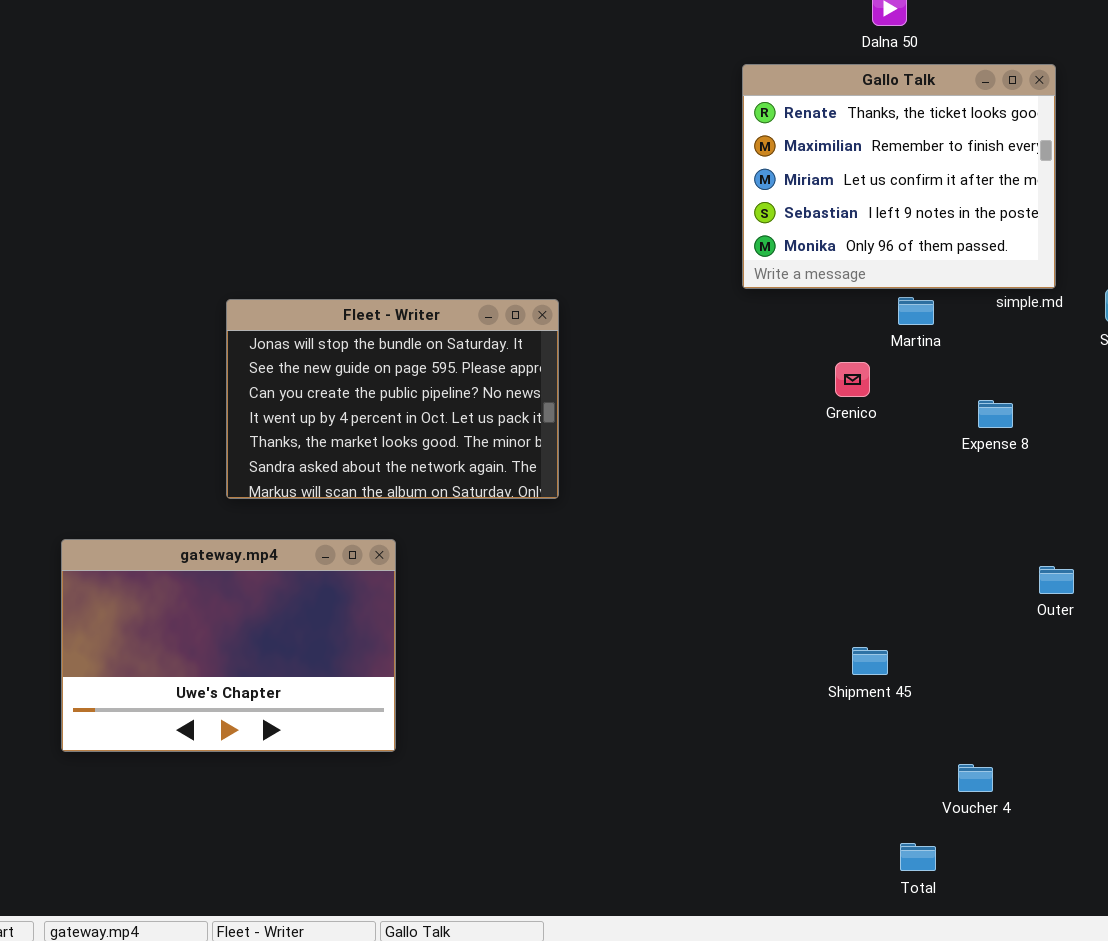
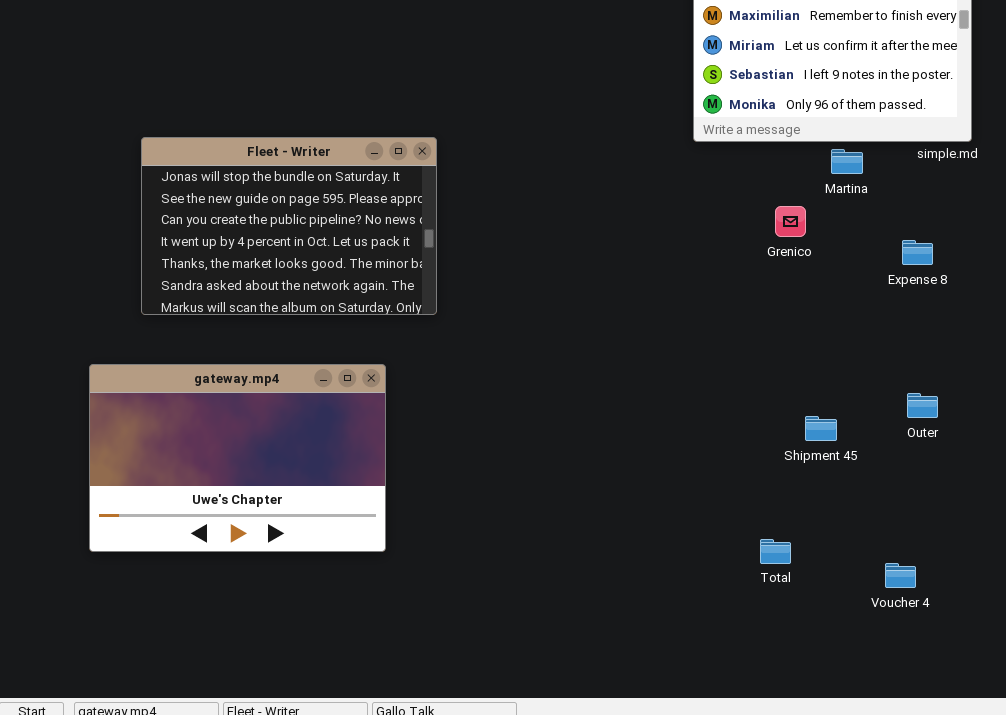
Fleet - Writer: [226,299,559,499] -> [141,137,437,315], moved
Outer: [1039,566,1074,594] -> [907,393,938,418], moved
Shipment 45: [852,647,888,675] -> [805,416,837,441], moved
Total: [900,843,936,871] -> [760,539,791,564], moved

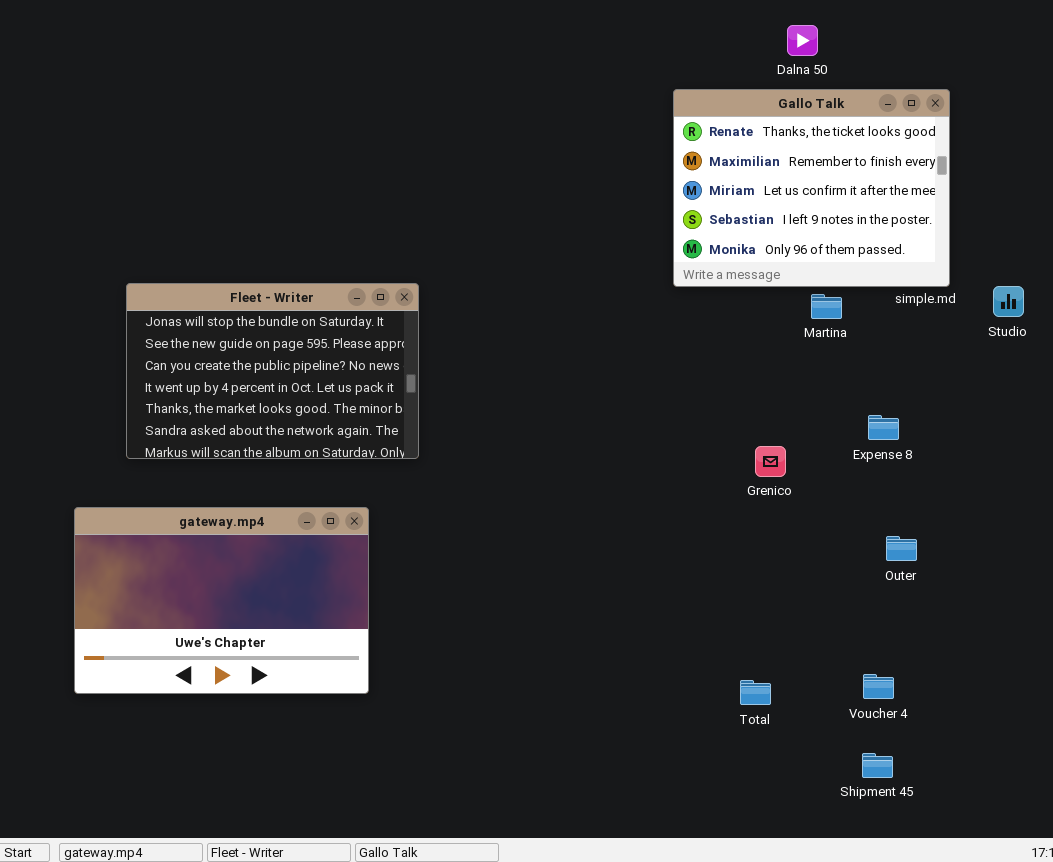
Grenico: [775,206,806,237] -> [755,446,786,477], moved
Expense 8: [902,240,933,265] -> [868,415,899,440], moved
Shipment 45: [805,416,837,441] -> [862,753,893,778], moved
Voucher 4: [885,563,916,588] -> [863,674,894,699], moved

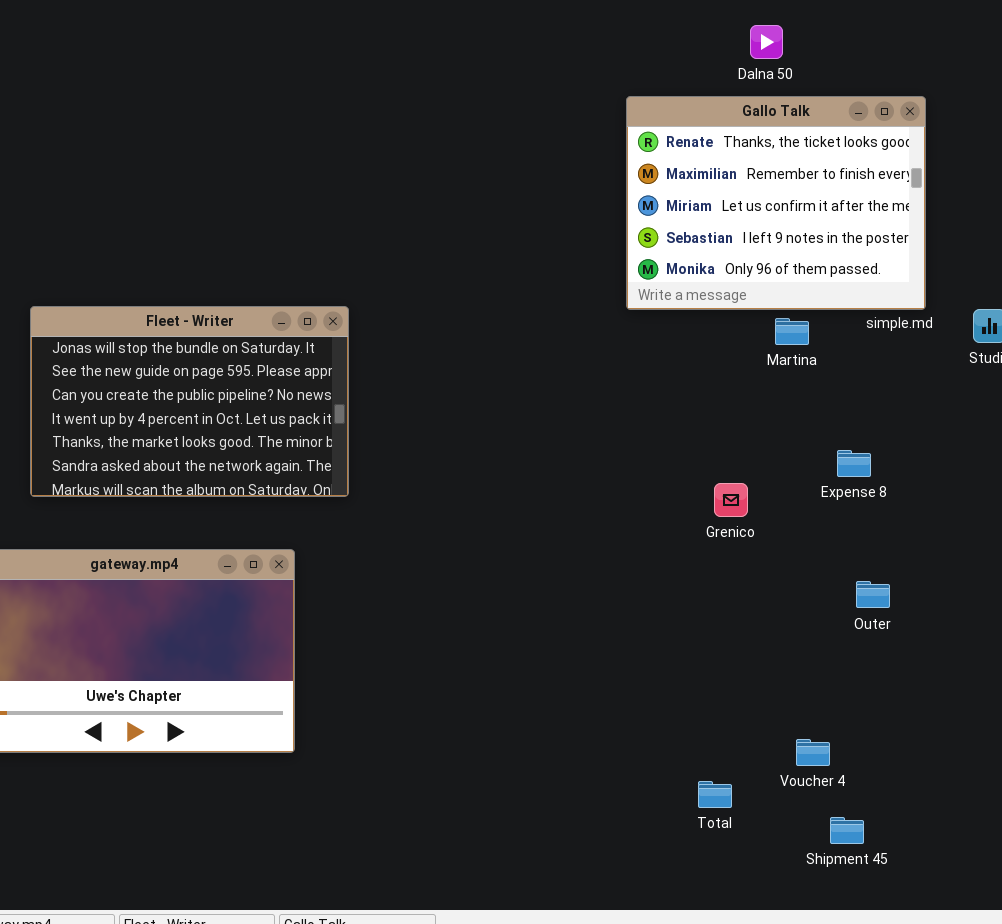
Voucher 4: [863,674,894,699] -> [796,739,830,766], moved
Total: [740,680,771,705] -> [698,781,732,808], moved

